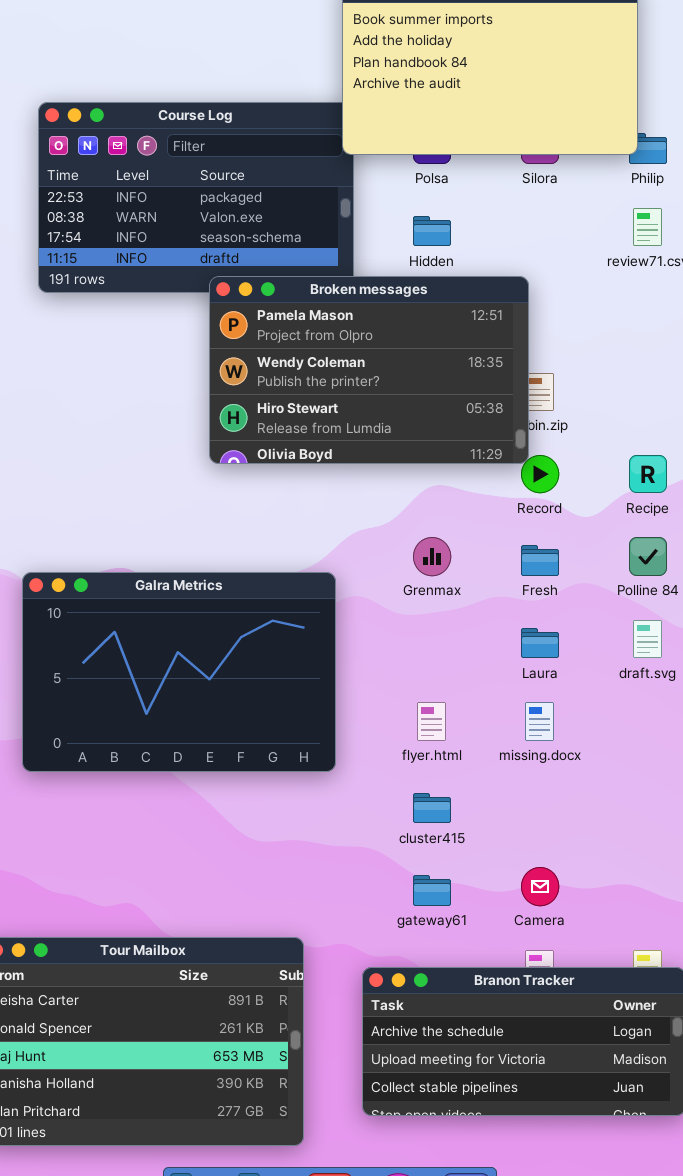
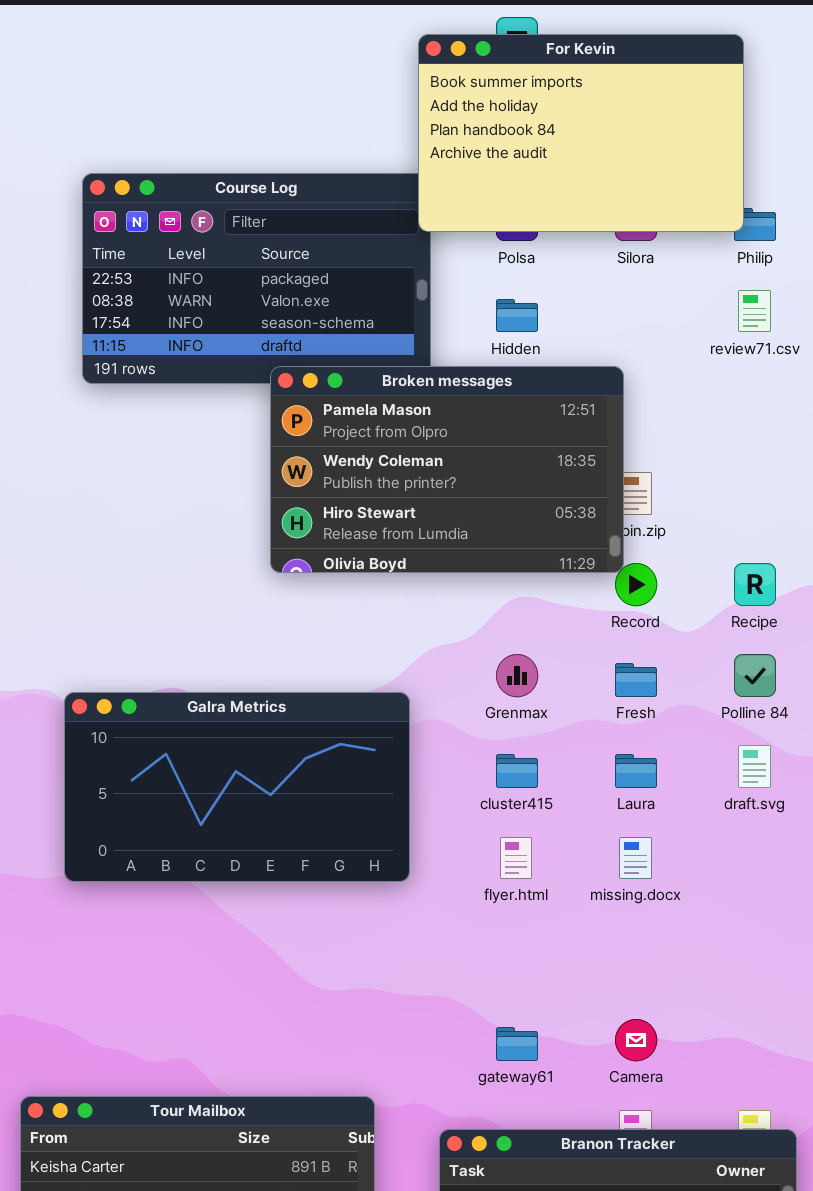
Galra Metrics: [22,572,336,772] -> [64,692,410,882], resized
cluster415: [413,793,451,823] -> [496,754,538,788], moved

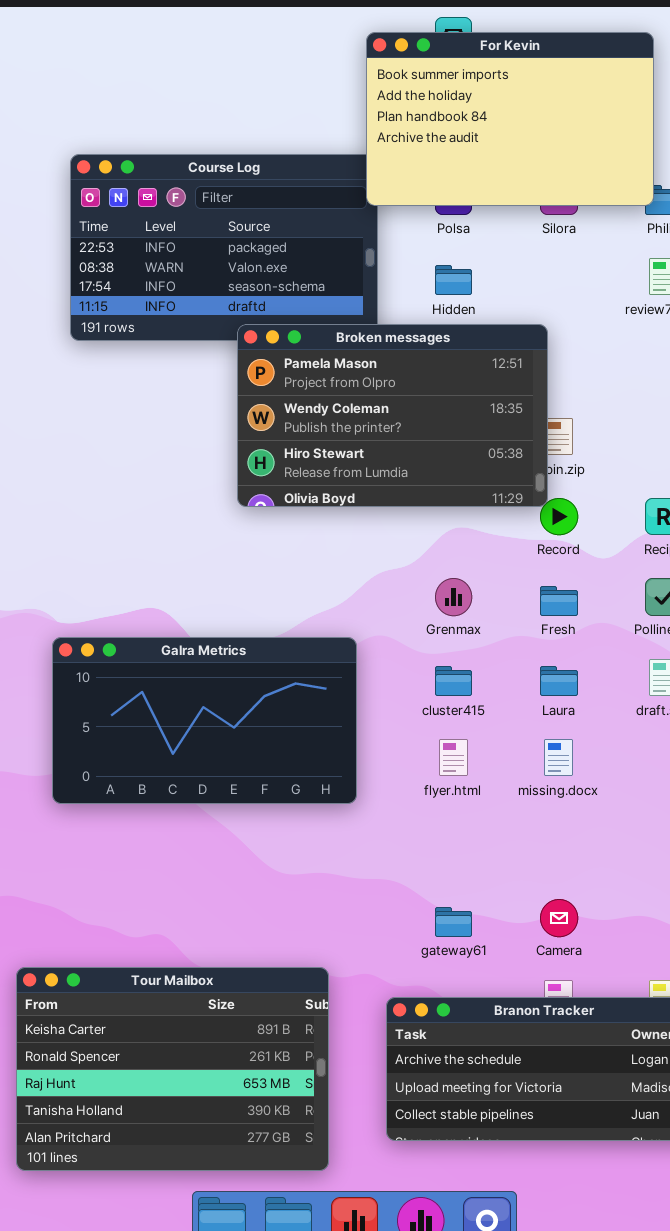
Galra Metrics: [64,692,410,882] -> [52,637,357,804], moved

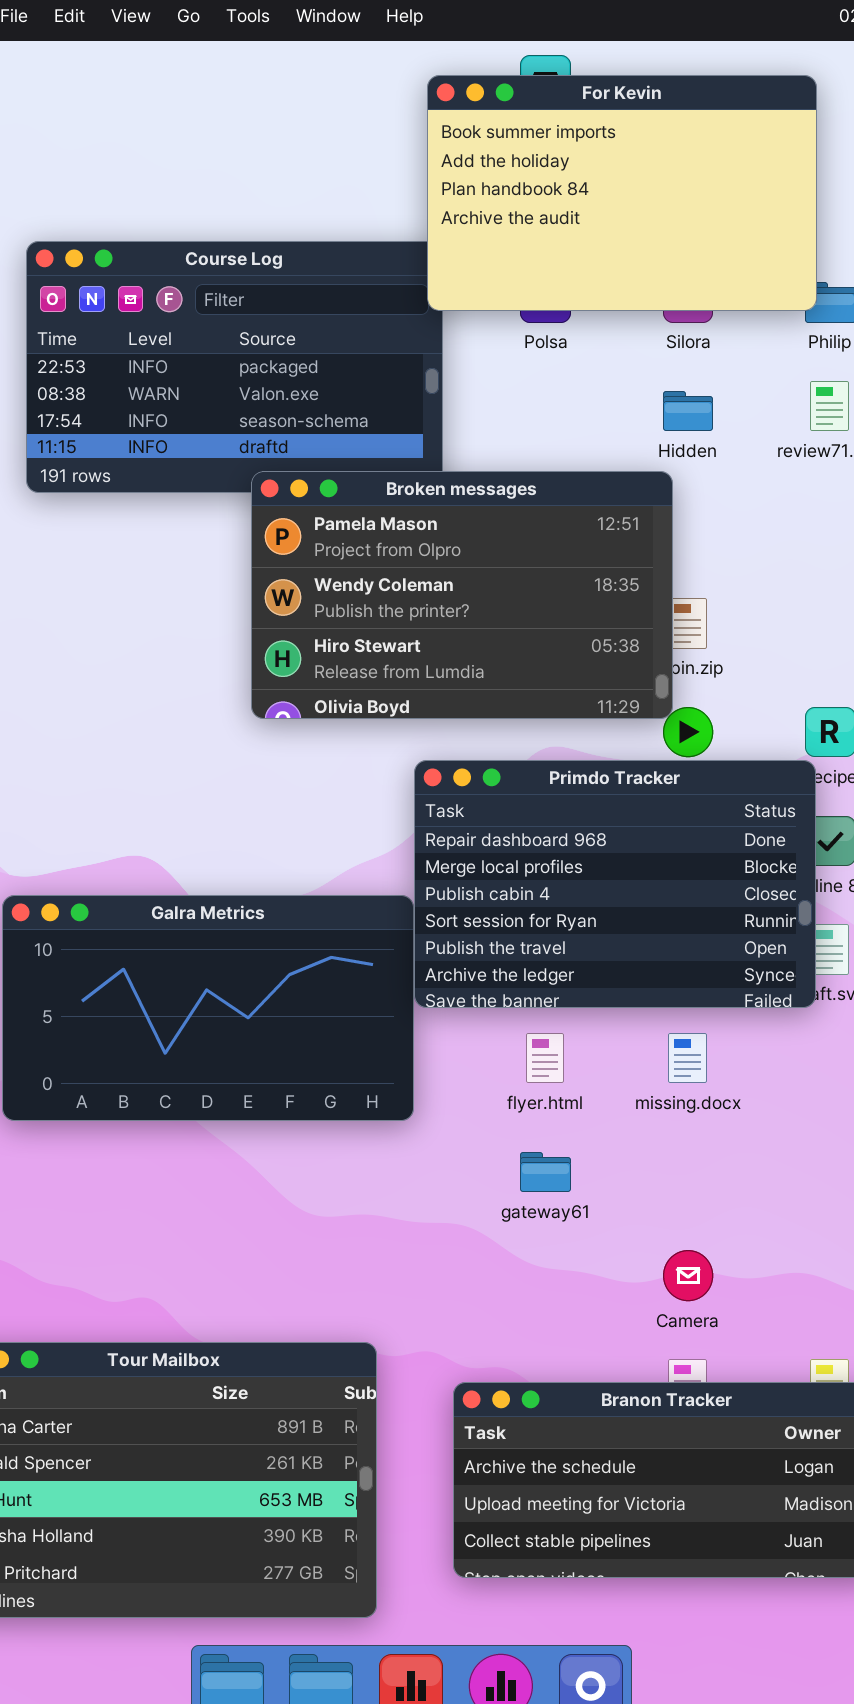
Hidden: [435,265,472,295] -> [663,391,713,431], moved
Primdo Tracker: none -> [414,760,816,1008], opened
gateway61: [435,907,472,937] -> [520,1152,571,1192], moved

